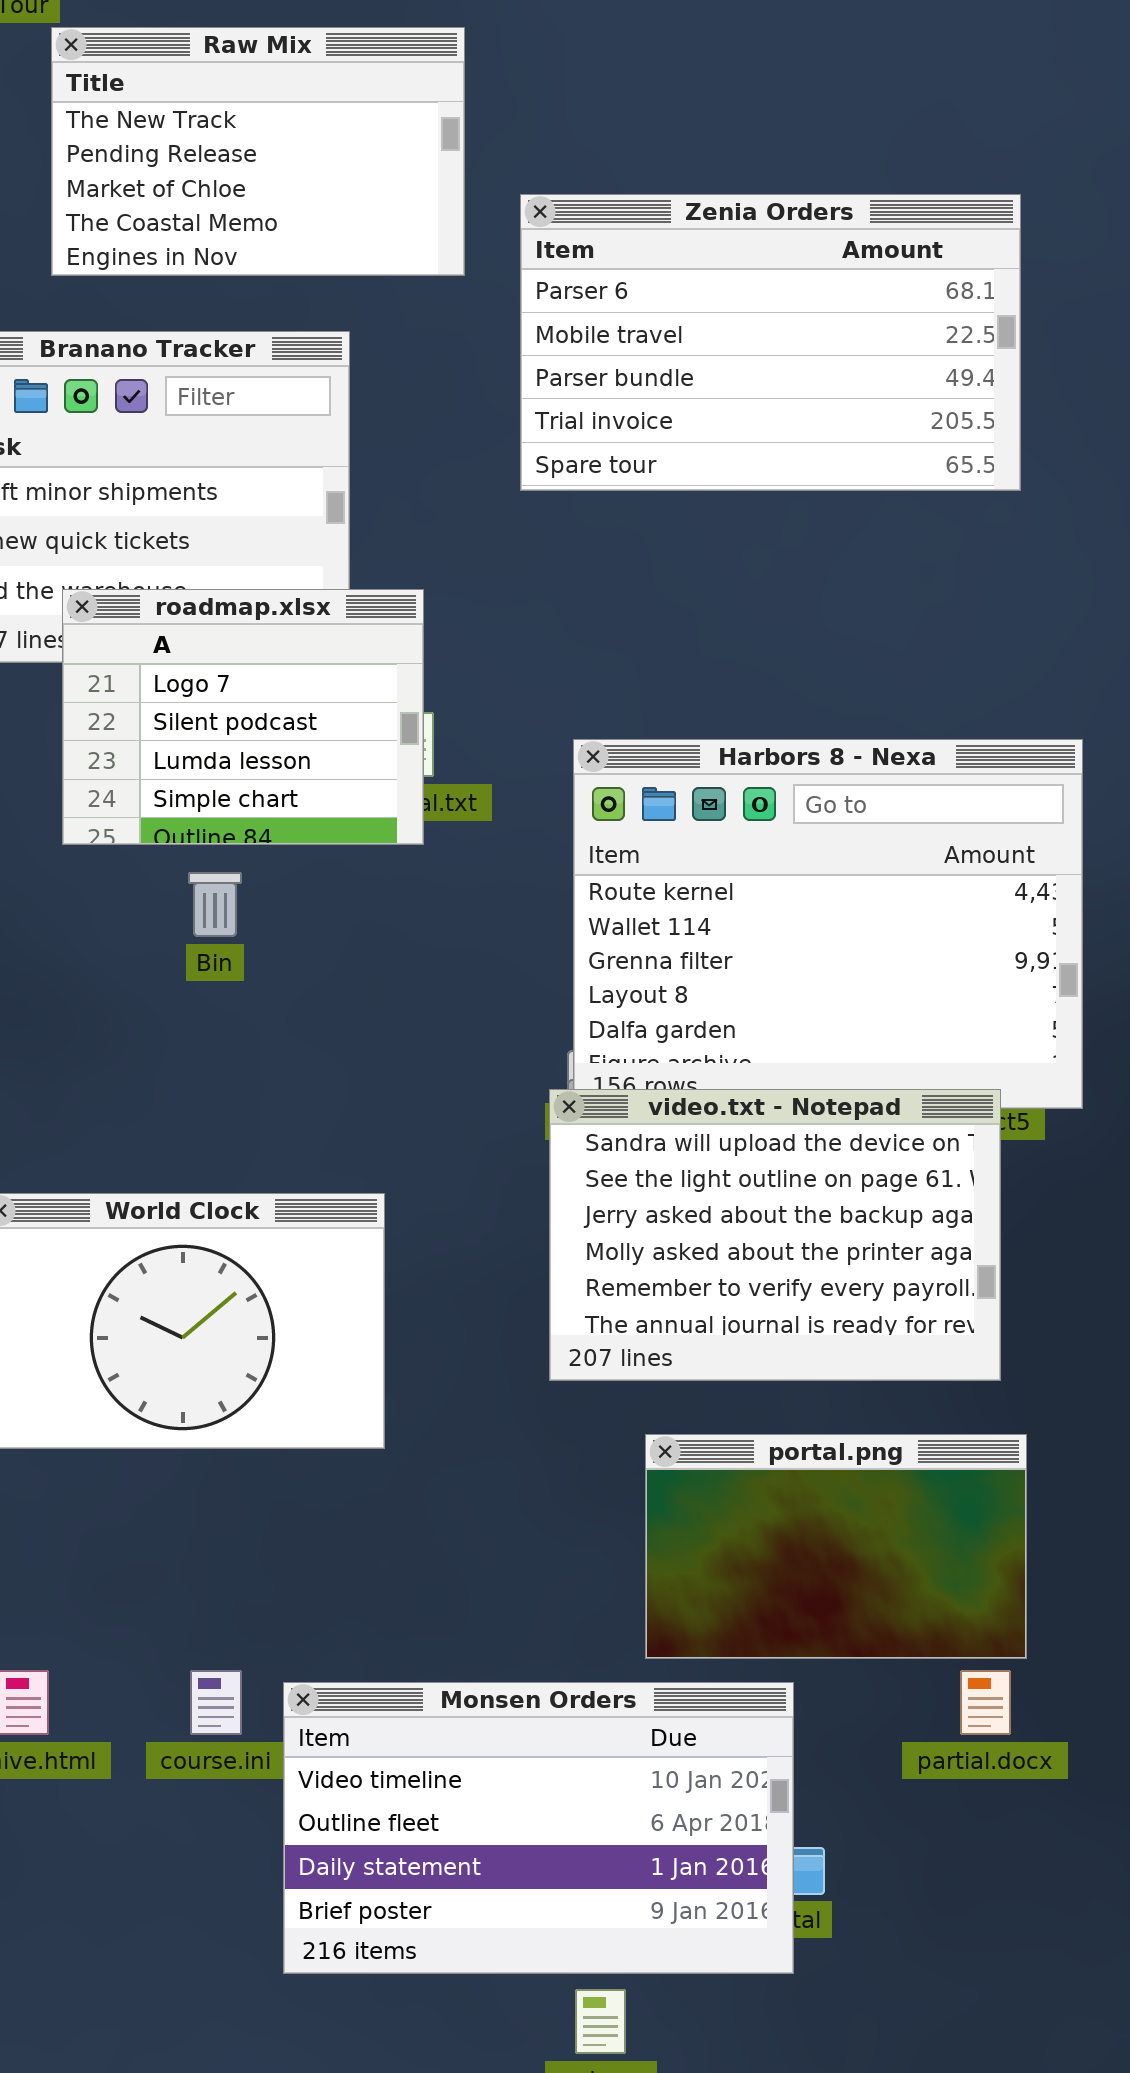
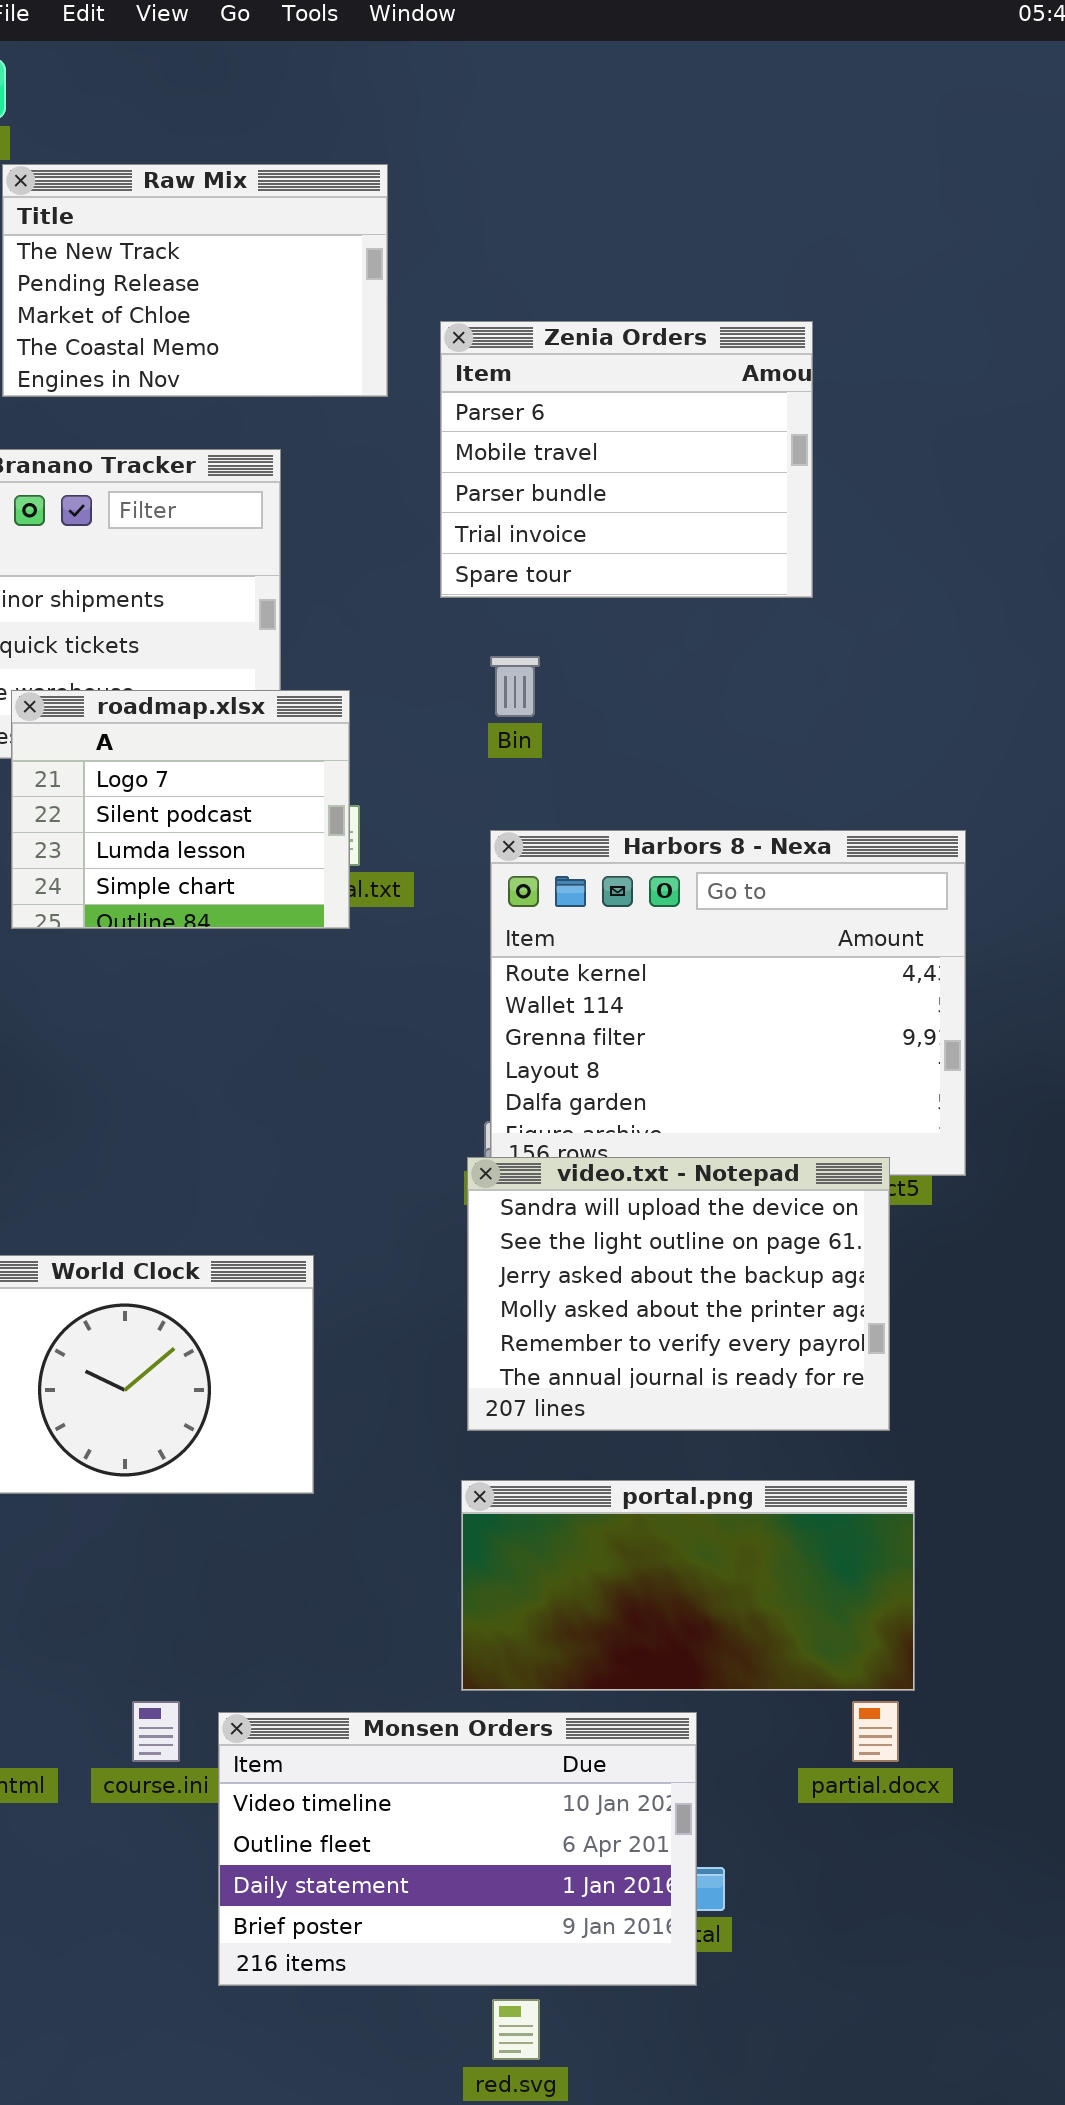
Zenia Orders: [520,194,1021,491] -> [440,321,813,598], resized
Bin: [188,872,242,937] -> [490,656,540,717], moved
portal.png: [645,1434,1027,1659] -> [461,1480,915,1691], resized

